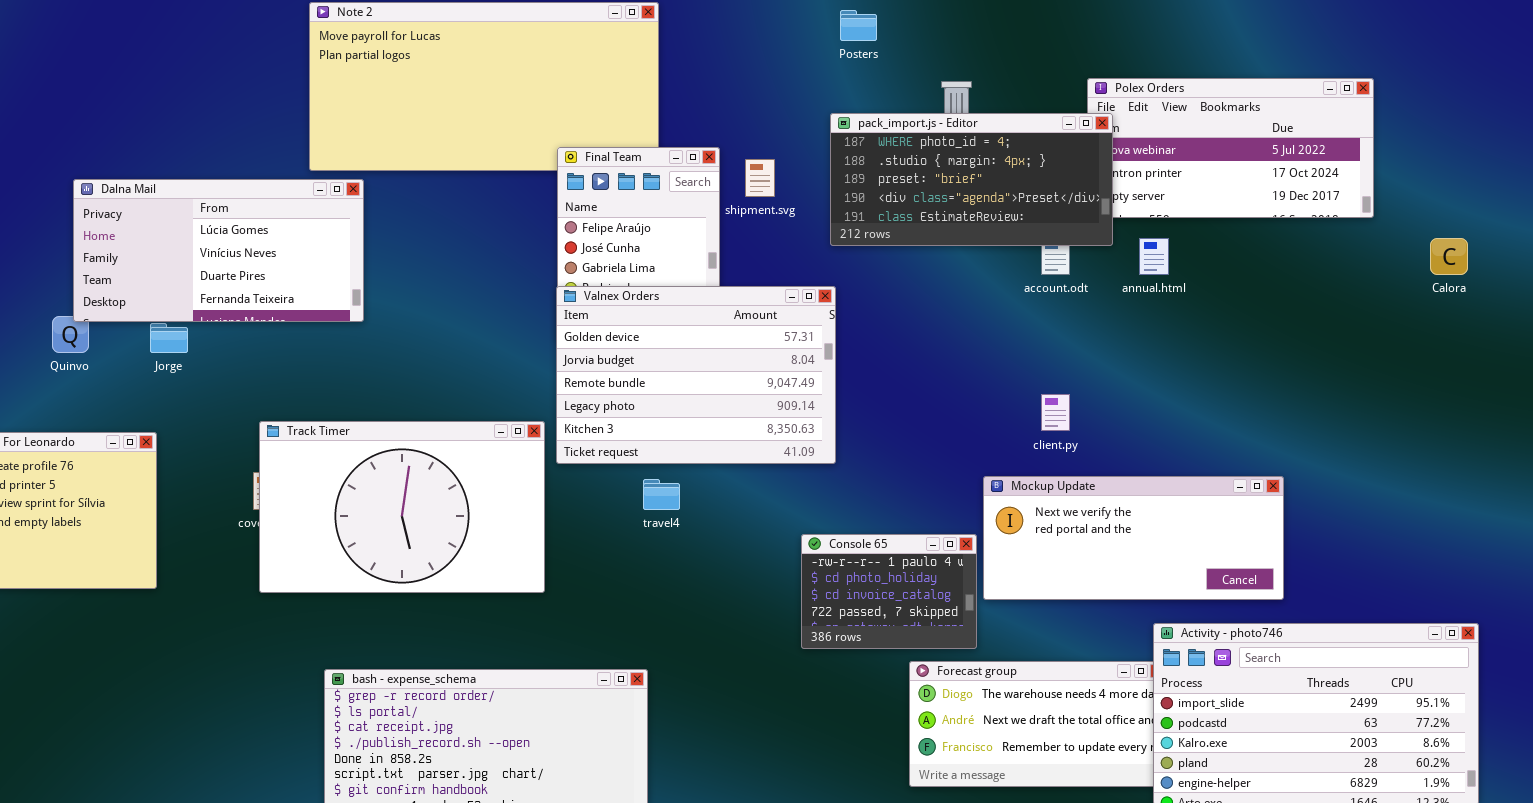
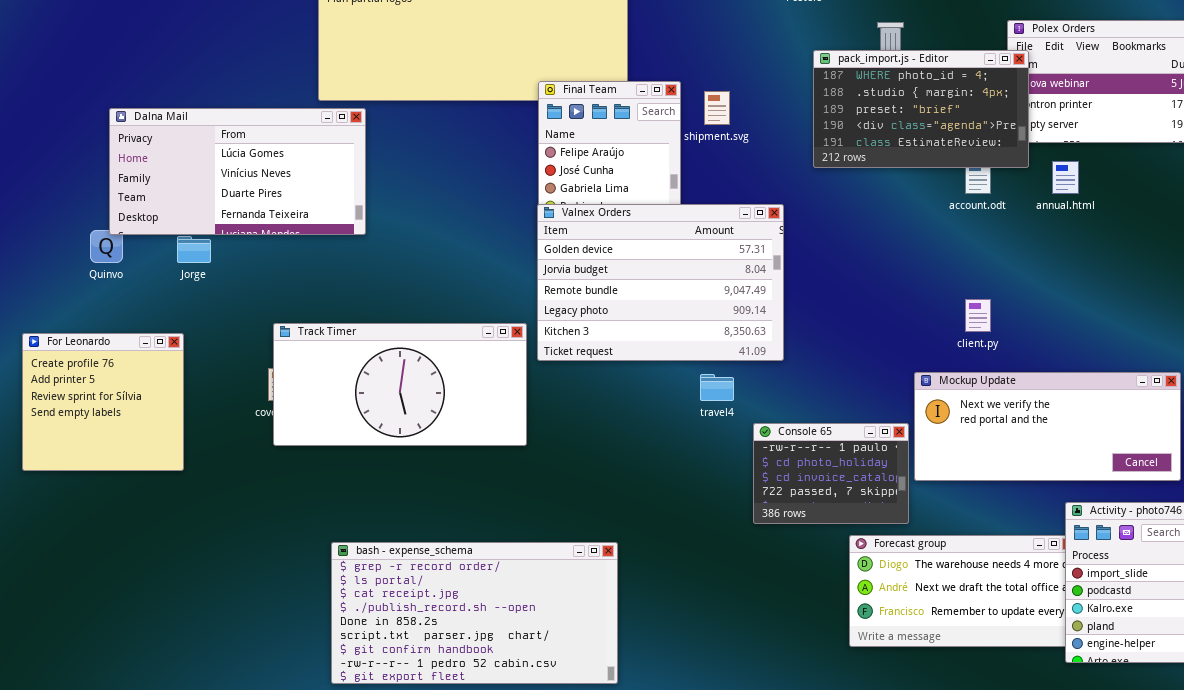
pack_import.js - Editor: [830,113,1113,246] -> [813,50,1029,168], resized
Track Timer: [259,421,545,593] -> [273,323,527,446], resized
travel4: [643,479,680,510] -> [700,374,734,401], moved

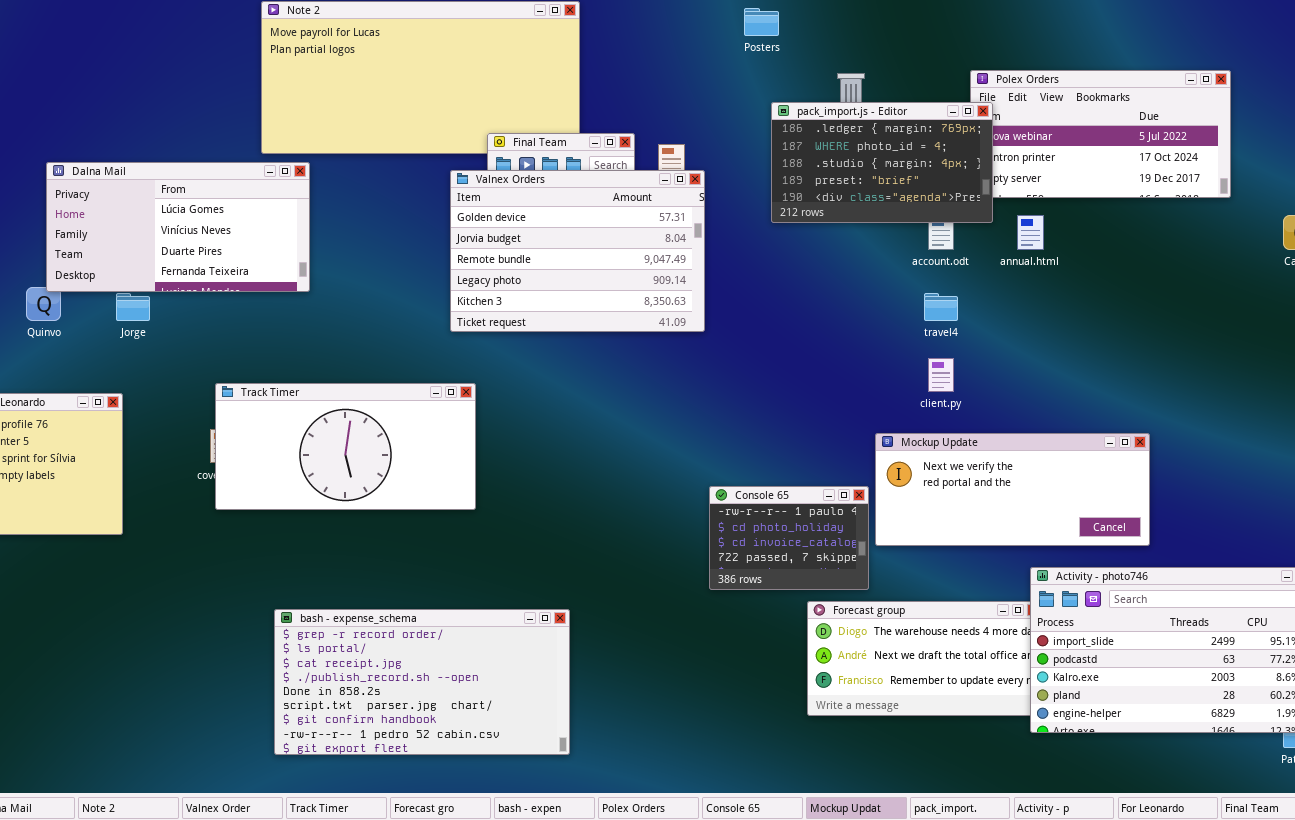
pack_import.js - Editor: [813,50,1029,168] -> [771,102,993,223], scrolled up 1 row
Valnex Orders: [537,204,784,361] -> [450,170,705,332], moved
travel4: [700,374,734,401] -> [924,293,958,321], moved

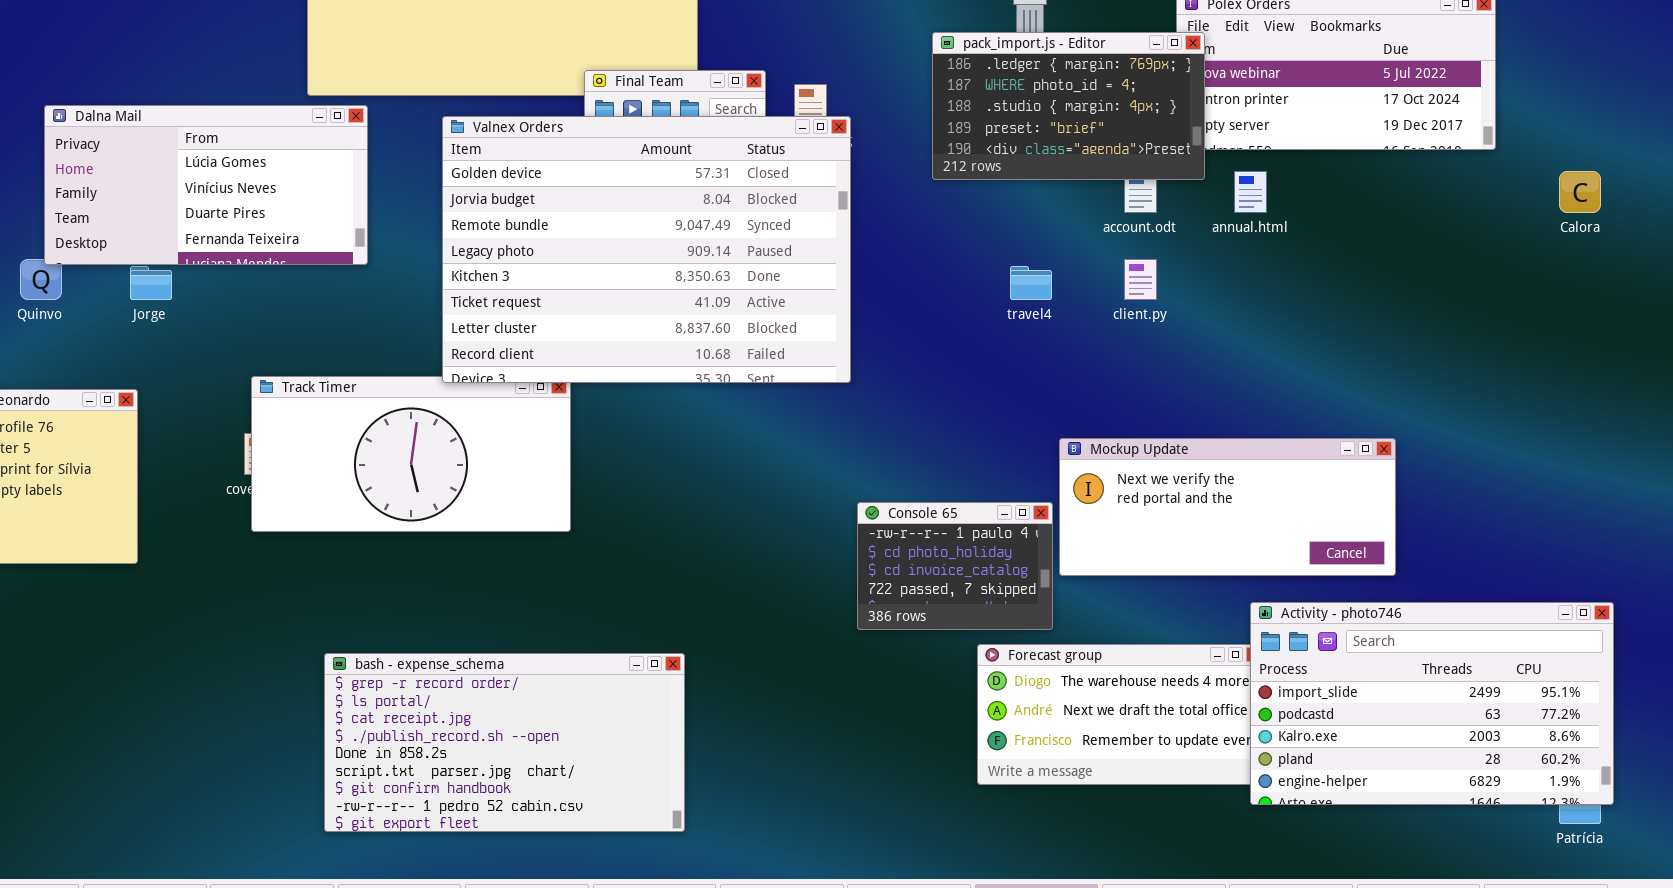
Valnex Orders: [450,170,705,332] -> [442,116,851,383], resized
travel4: [924,293,958,321] -> [1010,266,1052,300], moved
client.py: [928,358,954,392] -> [1124,259,1157,300], moved

